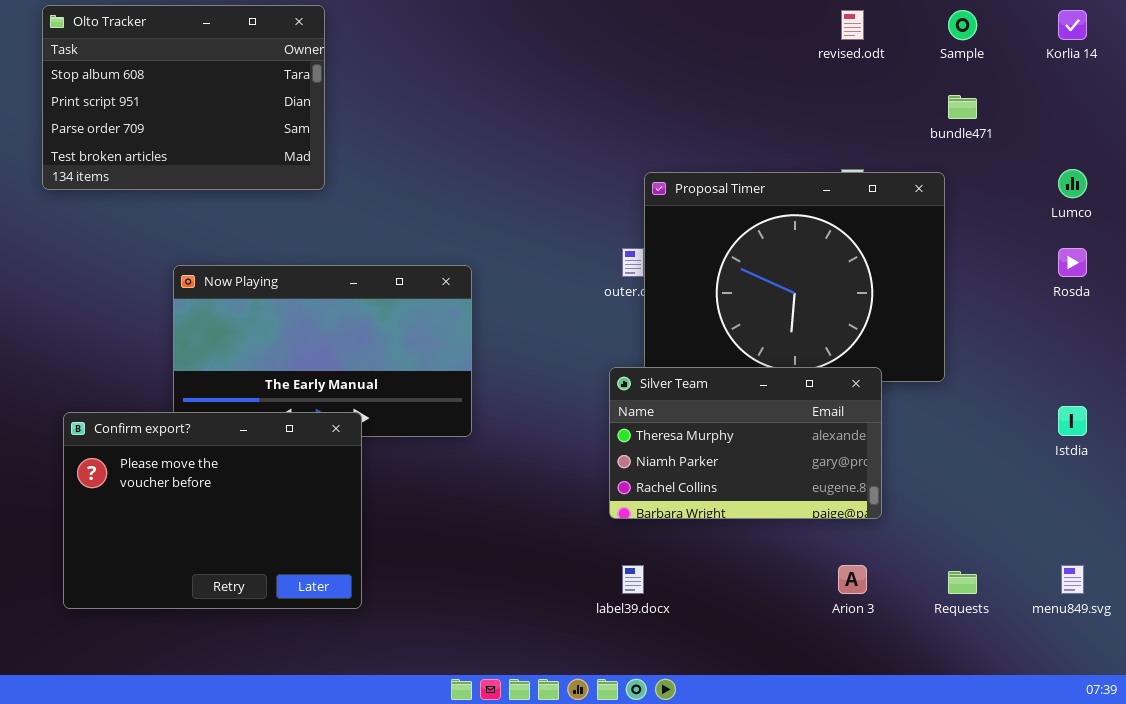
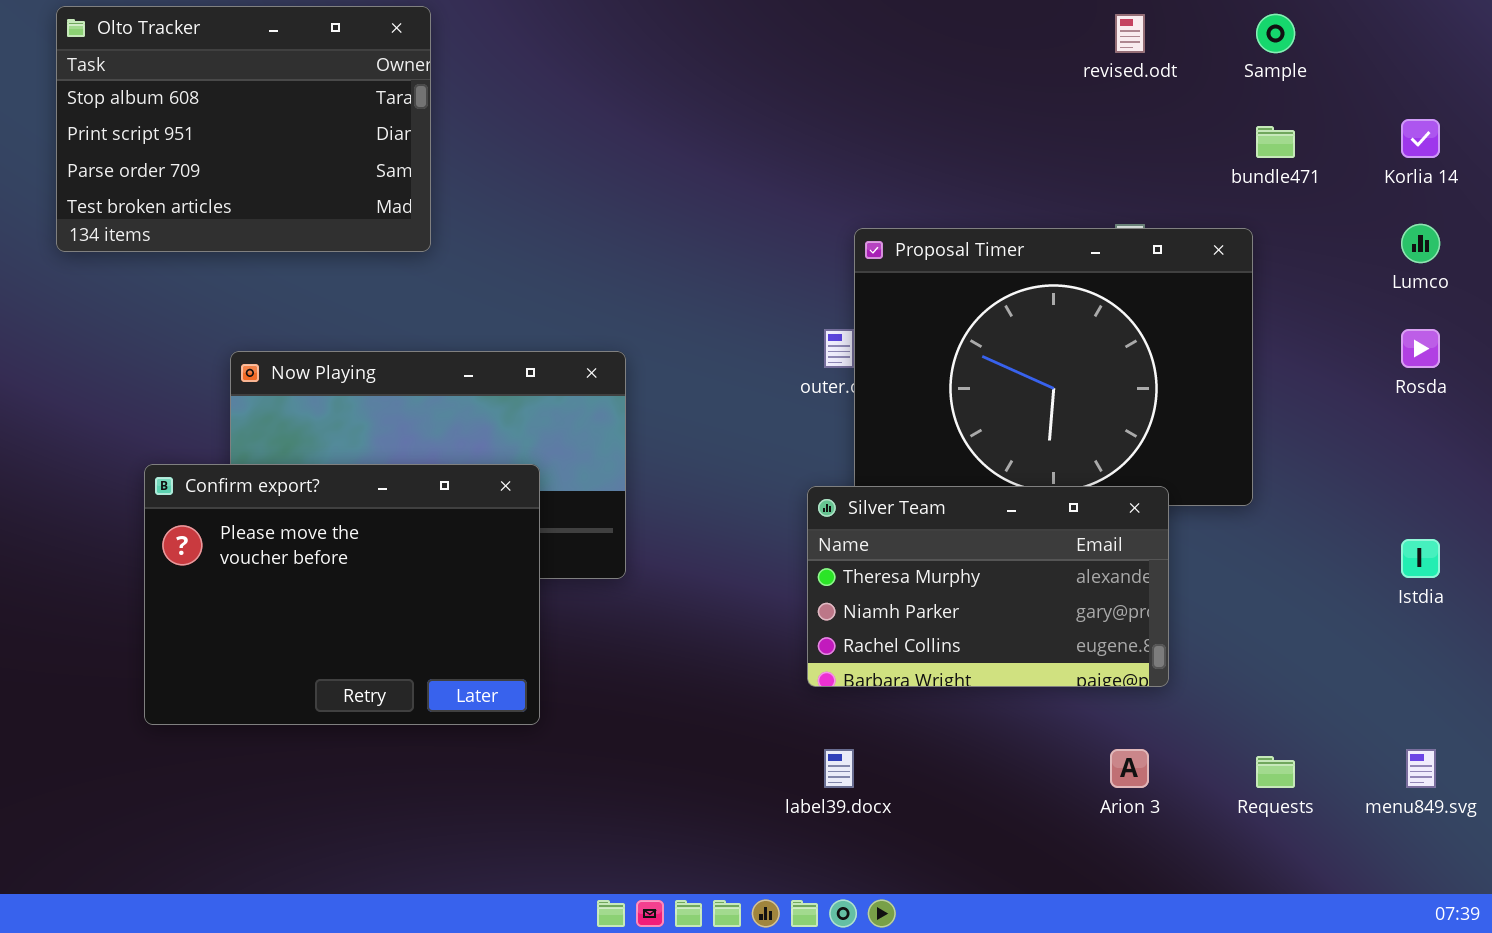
Korlia 14: [1058,10,1087,40] -> [1401,119,1440,158], moved
Confirm export?: [63,412,362,609] -> [144,464,540,725], moved

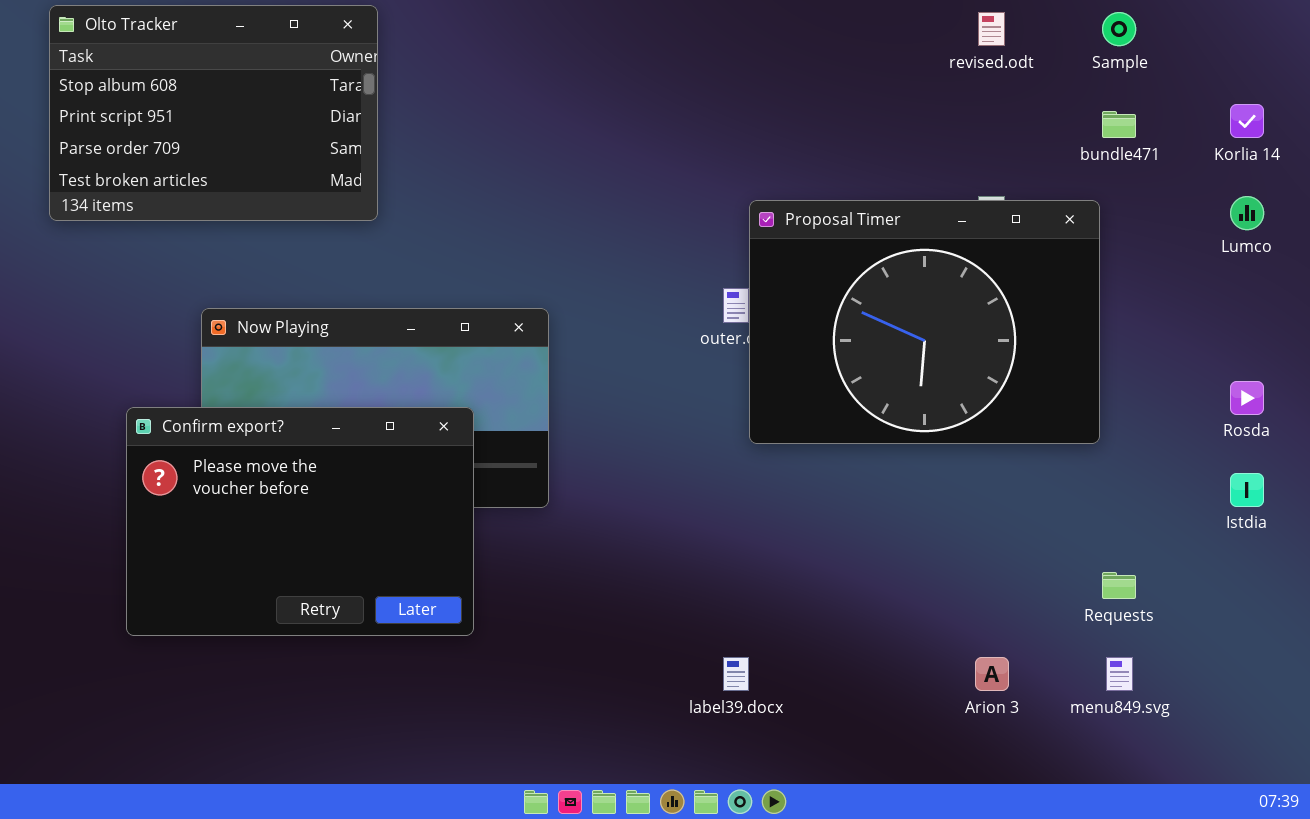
Rosda: [1401,329,1440,368] -> [1230,381,1264,415], moved
Silver Team: [807,486,1169,687] -> none, closed
menu849.svg: [1406,749,1436,788] -> [1106,657,1133,691], moved
Requests: [1256,756,1295,788] -> [1102,572,1136,599], moved

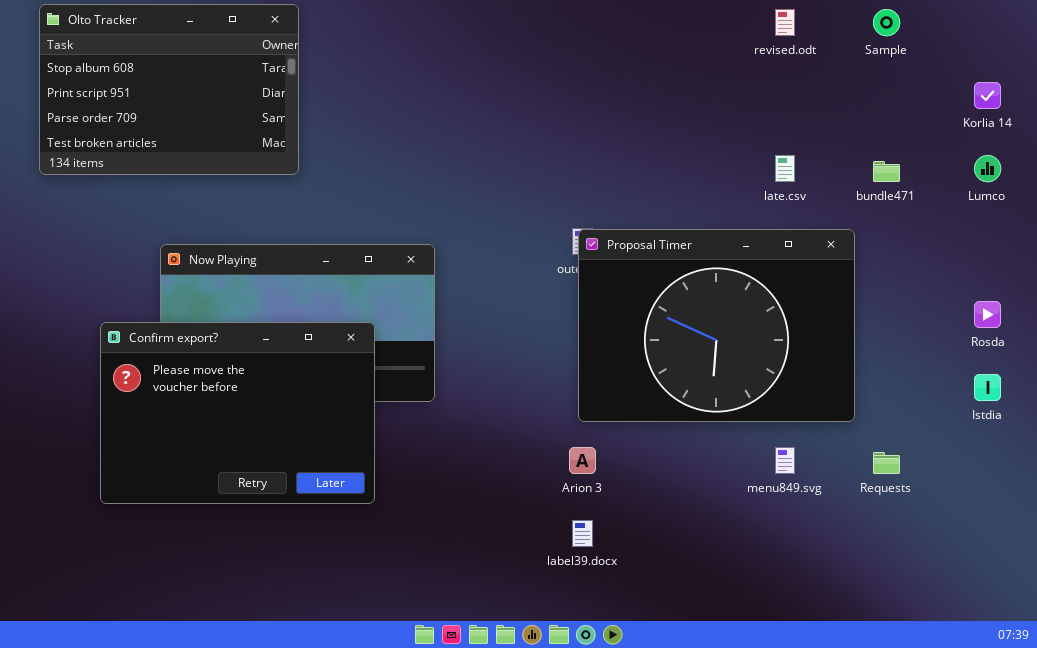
bundle471: [1102,111,1136,138] -> [873,161,900,182], moved
Proposal Timer: [749,200,1100,444] -> [578,229,855,422], moved
Arion 3: [975,657,1009,691] -> [569,447,596,474], moved
menu849.svg: [1106,657,1133,691] -> [775,447,795,474], moved

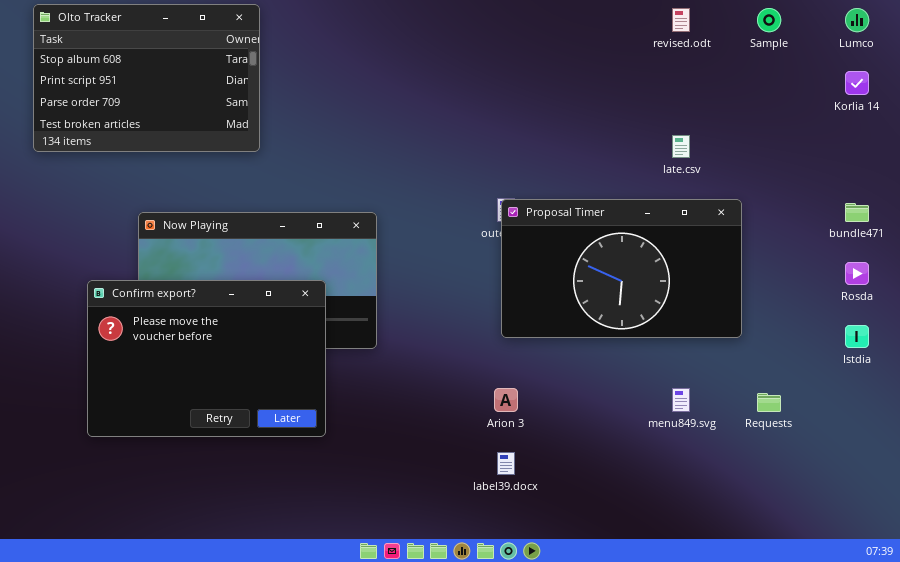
Lumco: [974,155,1001,182] -> [845,8,869,32], moved
bundle471: [873,161,900,182] -> [845,203,869,222], moved
Proposal Timer: [578,229,855,422] -> [501,199,742,338], resized

